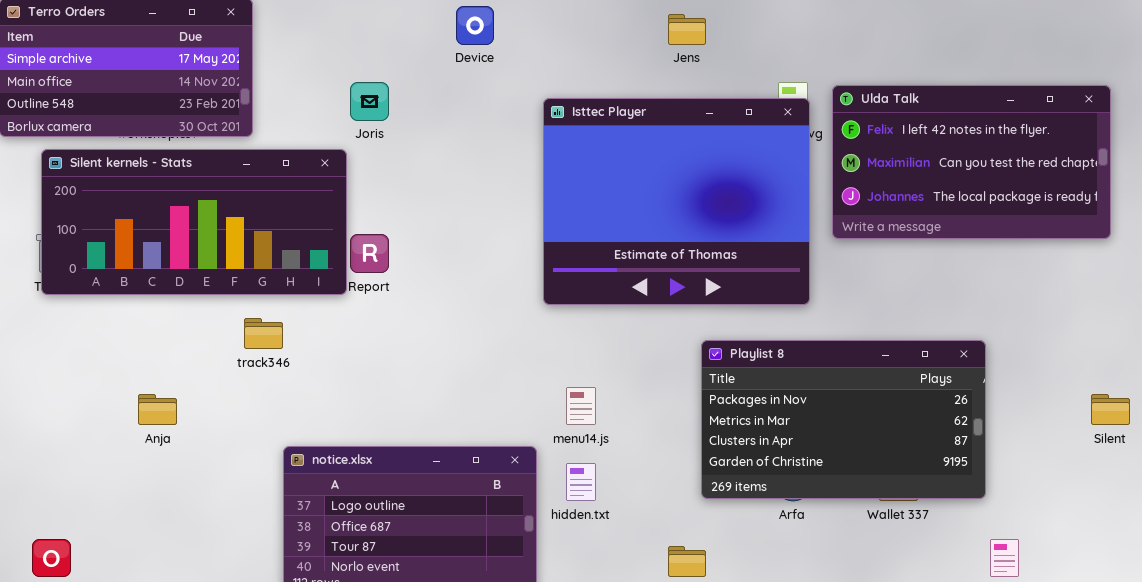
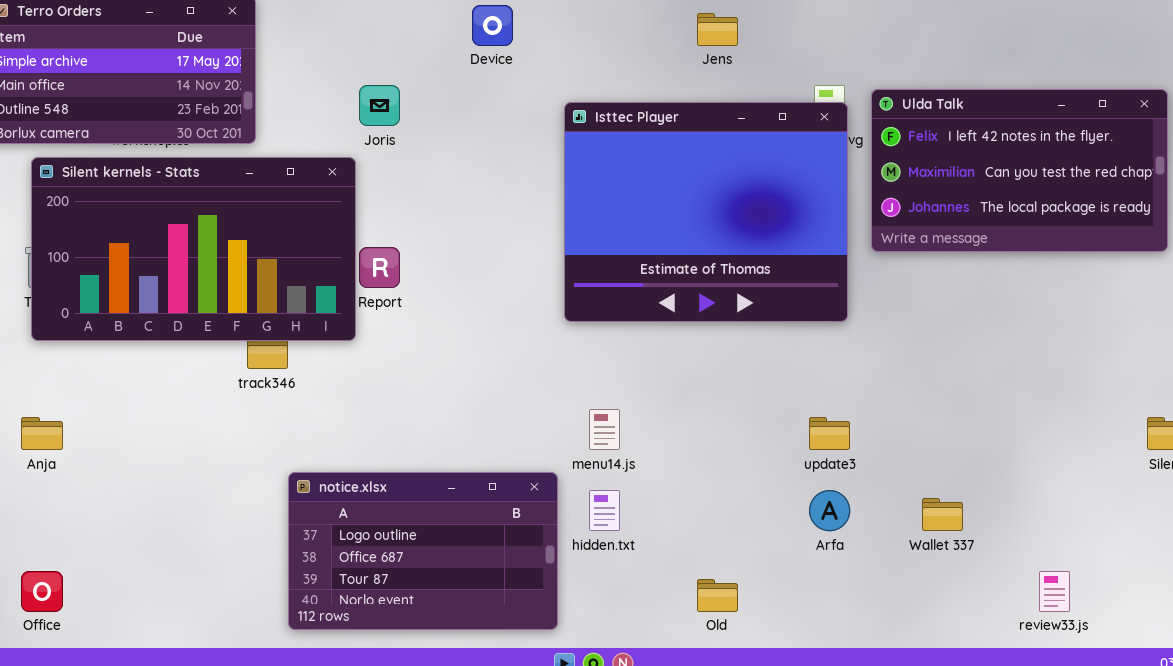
Silent kernels - Stats: [41,149,347,295] -> [31,157,356,341], resized
Playlist 8: [701,340,986,499] -> none, closed
Anja: [138,394,177,425] -> [21,417,63,450], moved

